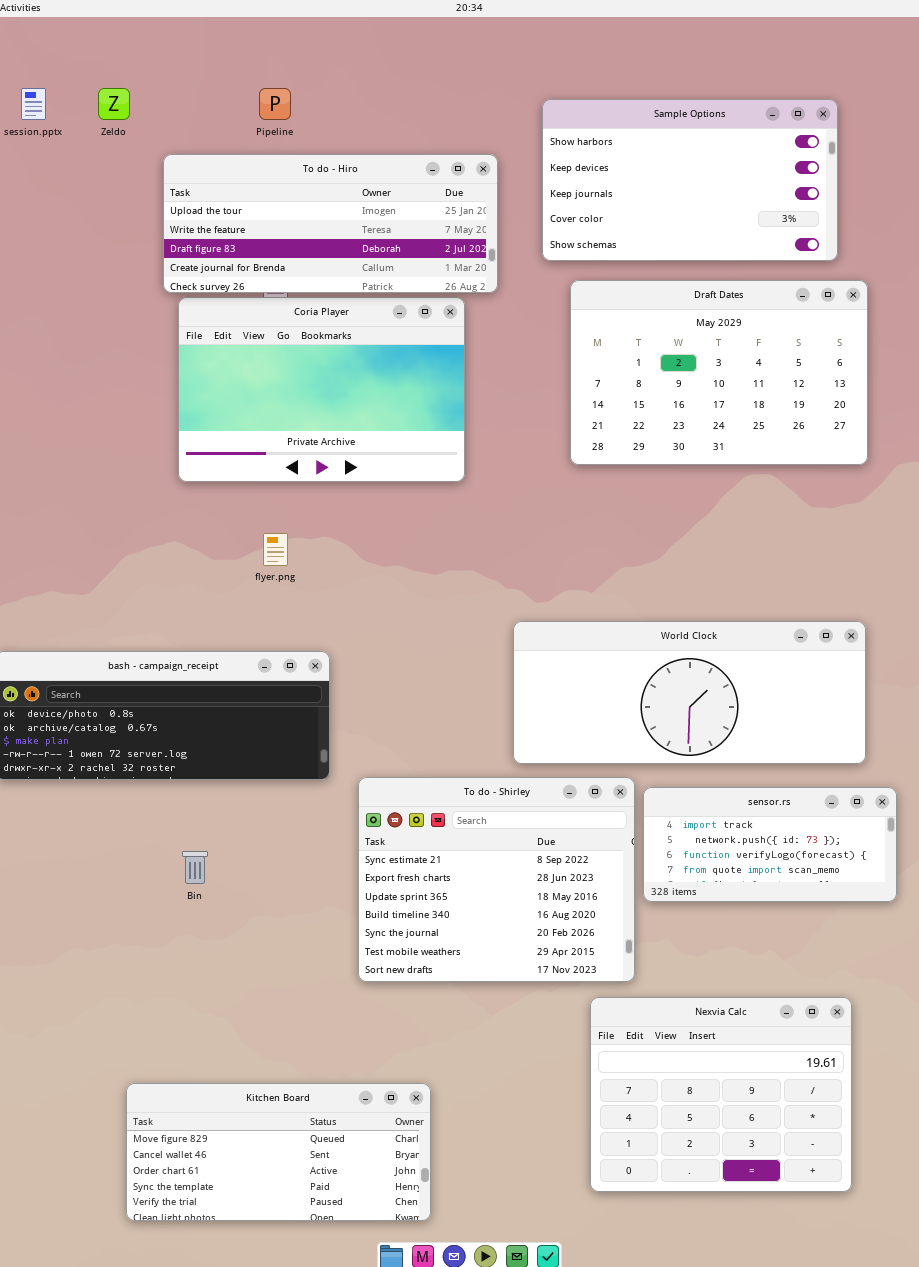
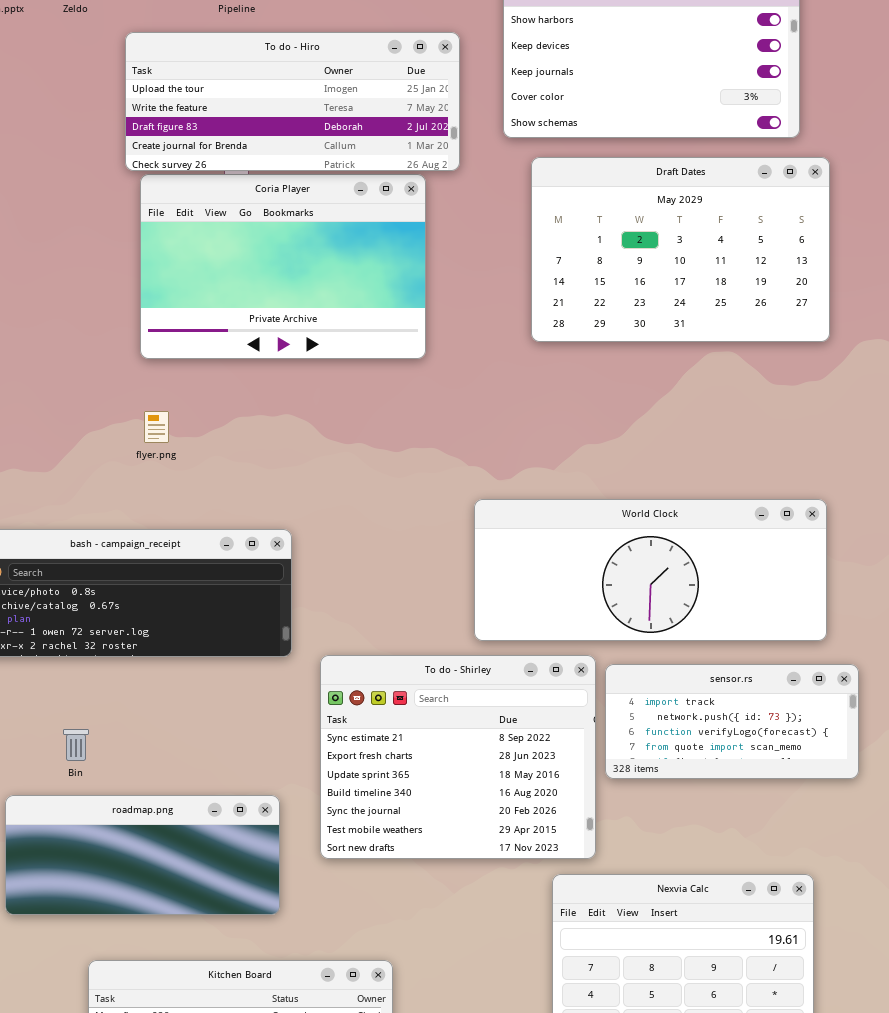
flyer.png: [263,533,288,566] -> [144,411,169,443], moved
Bin: [182,851,208,884] -> [63,729,89,761], moved
roadmap.png: none -> [5,795,280,915], opened

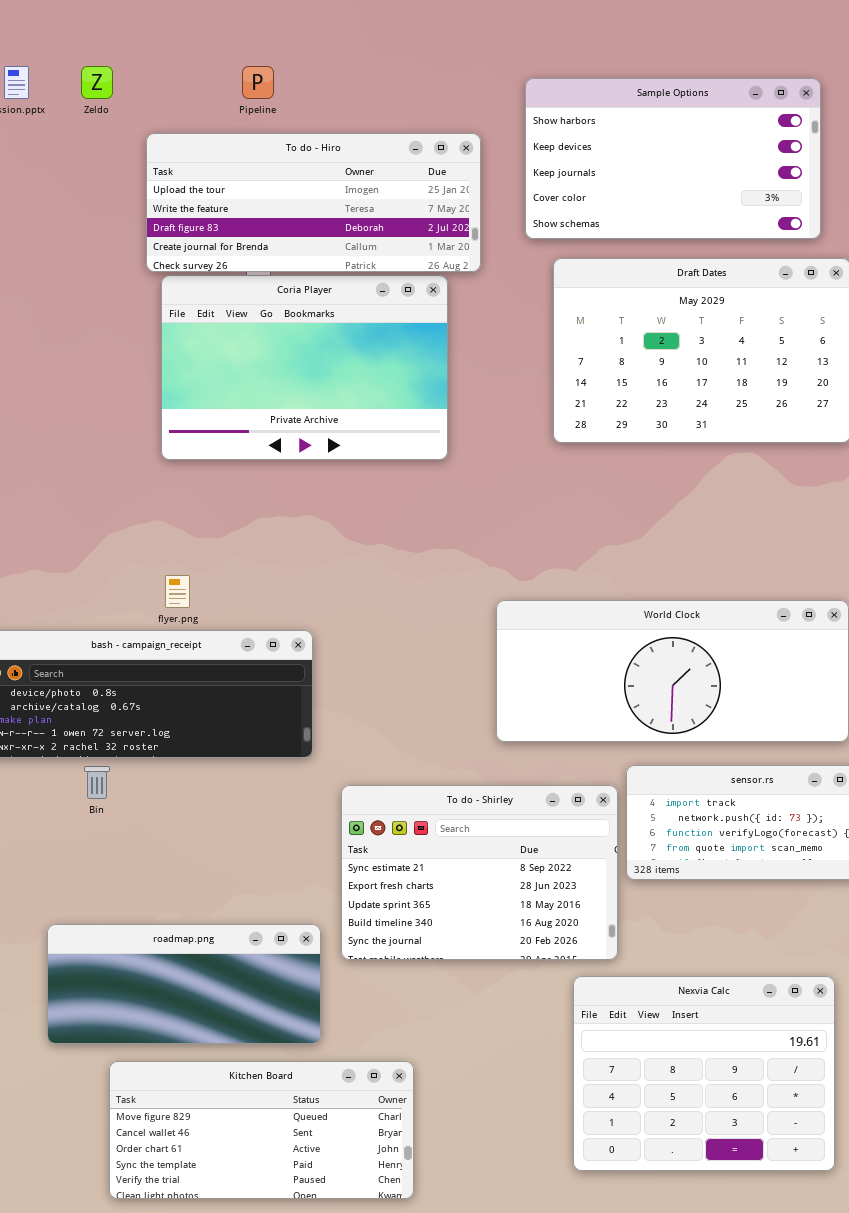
flyer.png: [144,411,169,443] -> [165,575,190,608], moved
To do - Shirley: [320,655,596,859] -> [341,785,618,960], resized
Bin: [63,729,89,761] -> [84,766,110,799], moved
roadmap.png: [5,795,280,915] -> [47,924,321,1044], moved

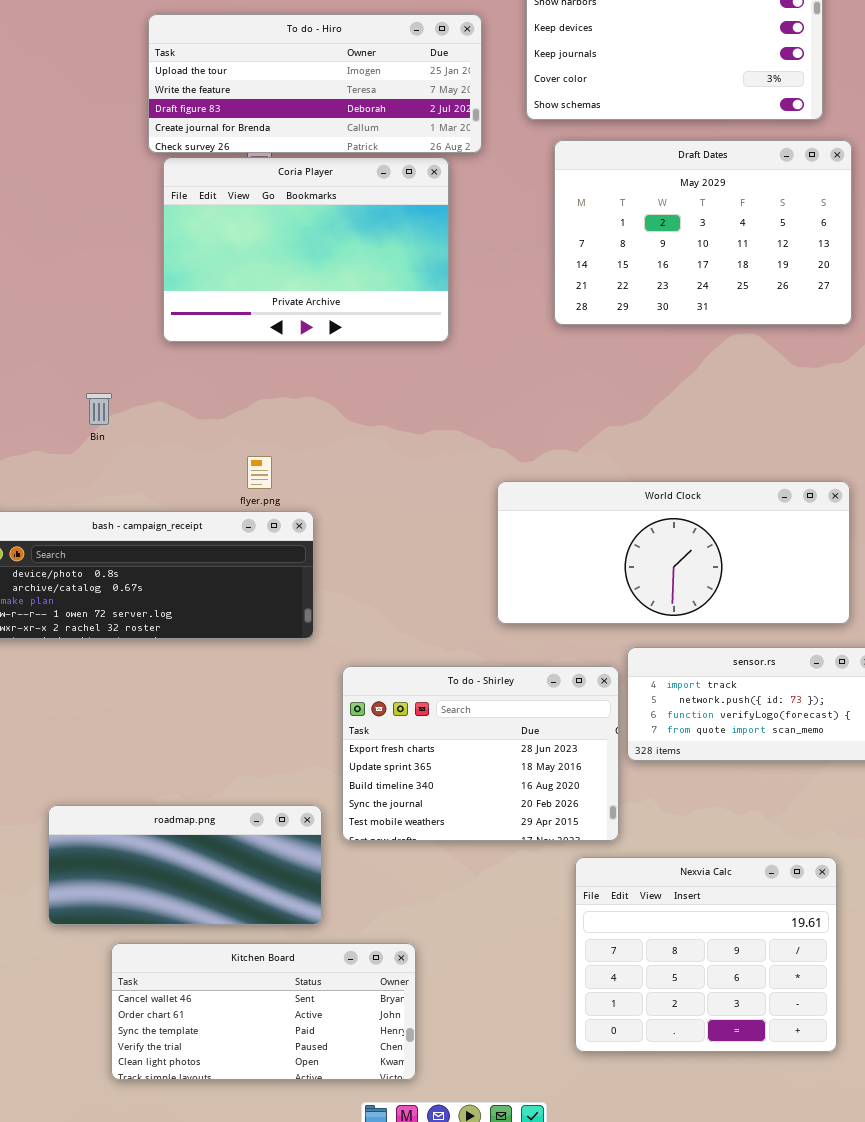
flyer.png: [165,575,190,608] -> [247,456,272,489], moved
Bin: [84,766,110,799] -> [86,393,112,425], moved
To do - Shirley: [341,785,618,960] -> [342,666,619,841], scrolled down 1 row
Kitchen Board: [109,1061,414,1199] -> [111,943,416,1080], scrolled down 1 row

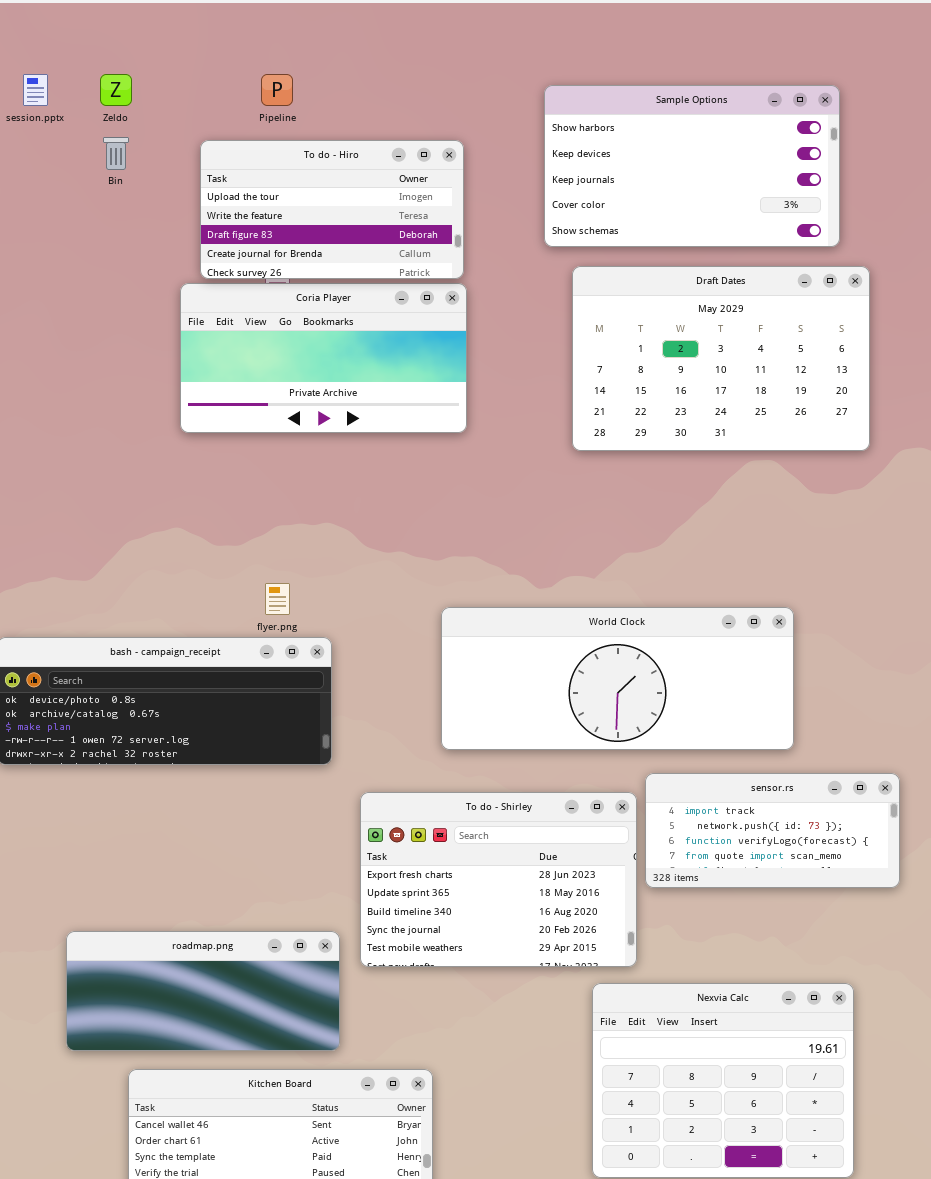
To do - Hiro: [148,14,482,153] -> [200,140,464,279], moved, resized
Coria Player: [163,157,449,342] -> [180,283,467,433], resized
Bin: [86,393,112,425] -> [103,137,129,170], moved
World Clock: [497,481,850,624] -> [441,607,794,750], moved

